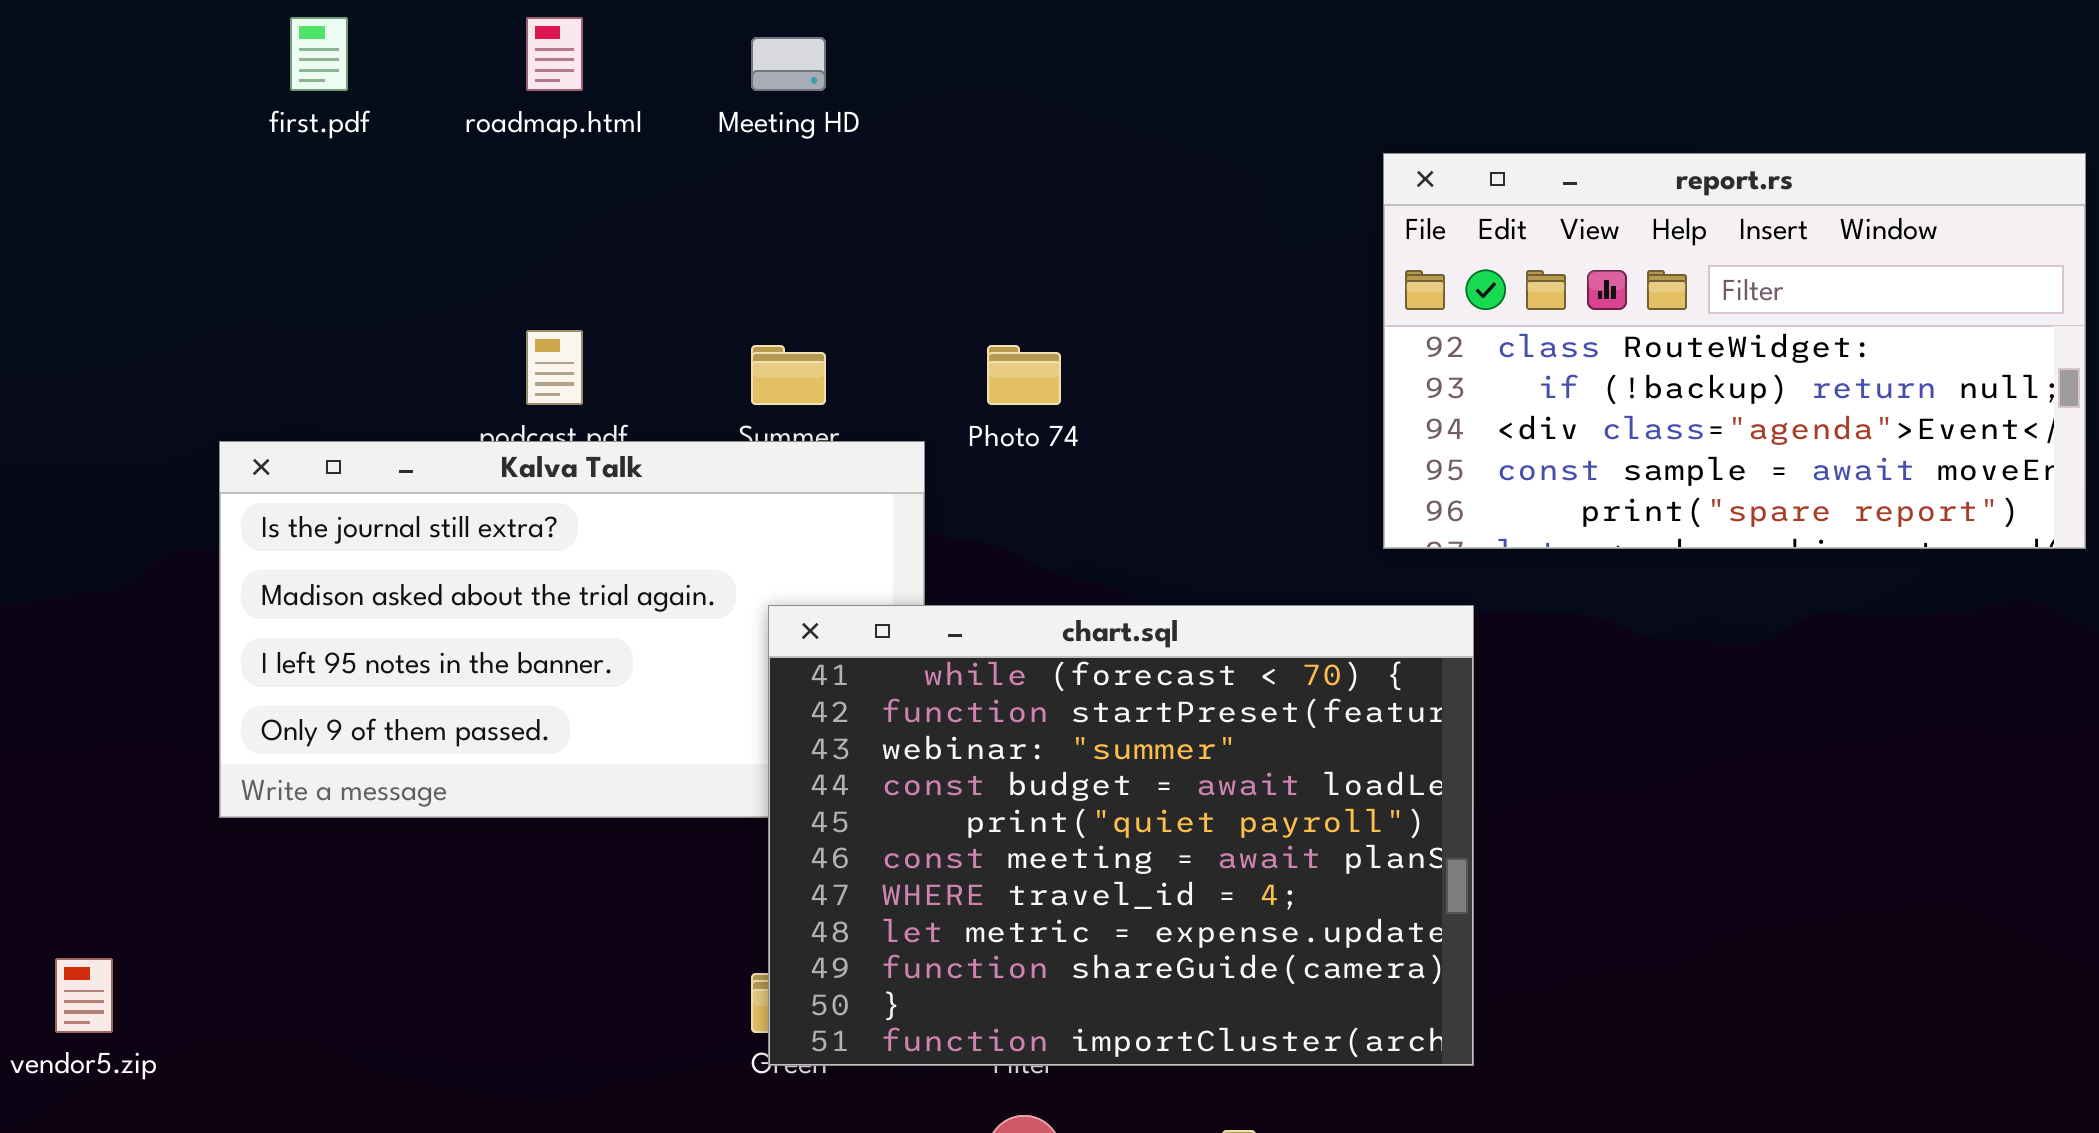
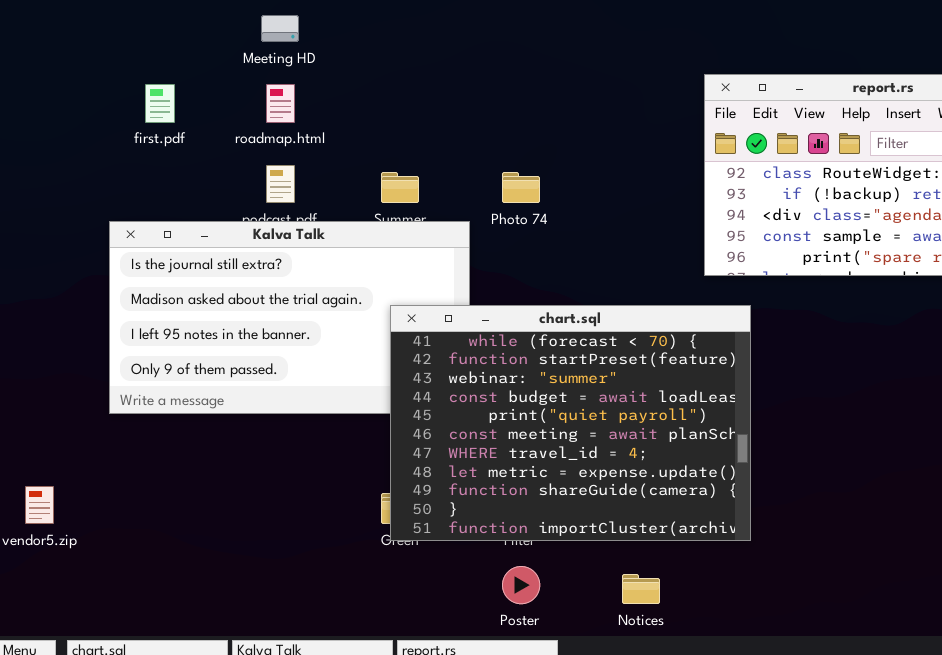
first.pdf: [290,17,348,91] -> [145,84,175,123], moved
roadmap.html: [526,17,583,91] -> [266,84,295,123], moved
Meeting HD: [751,37,826,91] -> [261,15,299,42], moved

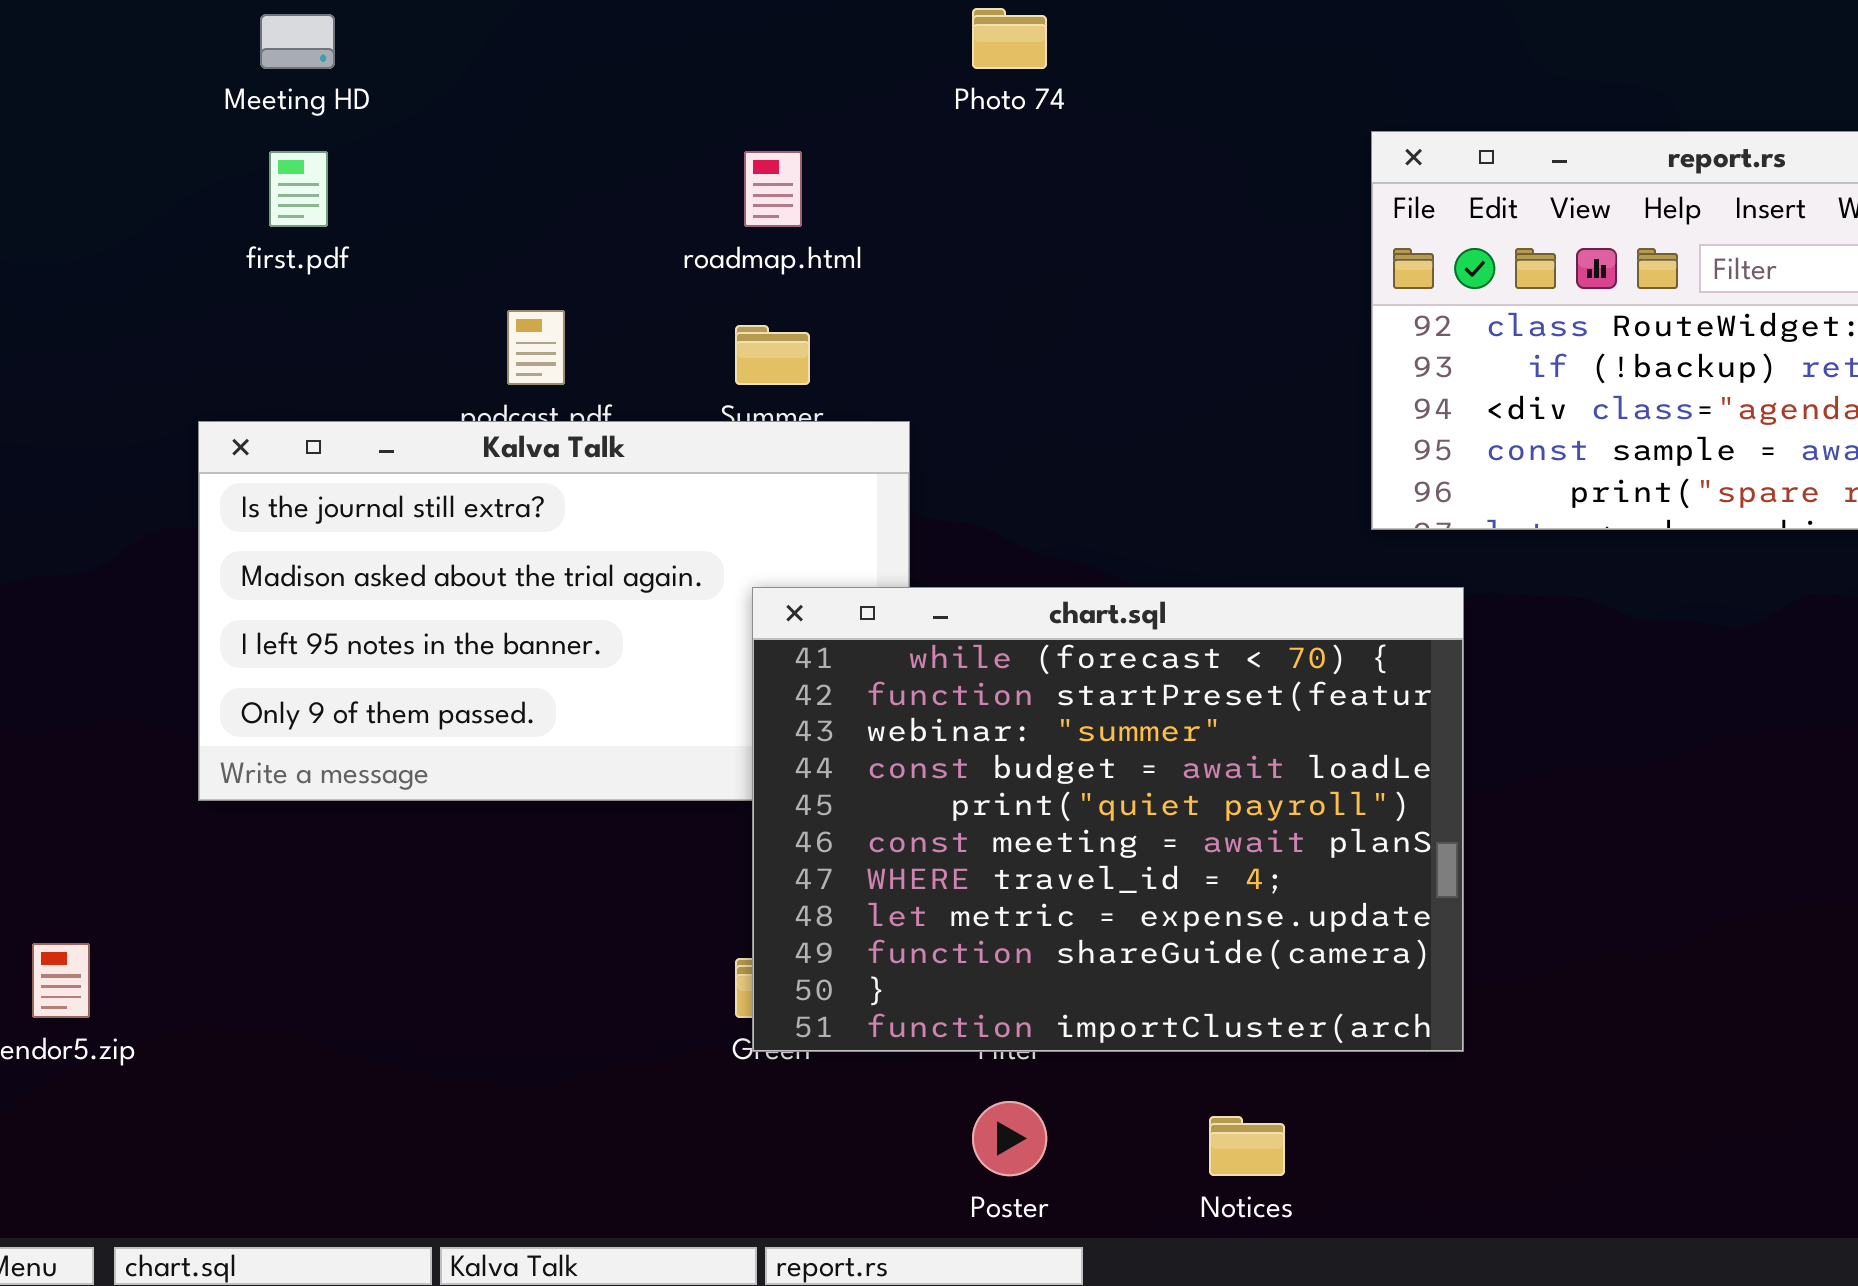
Meeting HD: [261,15,299,42] -> [260,14,335,69], moved
roadmap.html: [266,84,295,123] -> [744,151,802,227], moved
Photo 74: [502,172,540,203] -> [972,8,1047,69], moved

